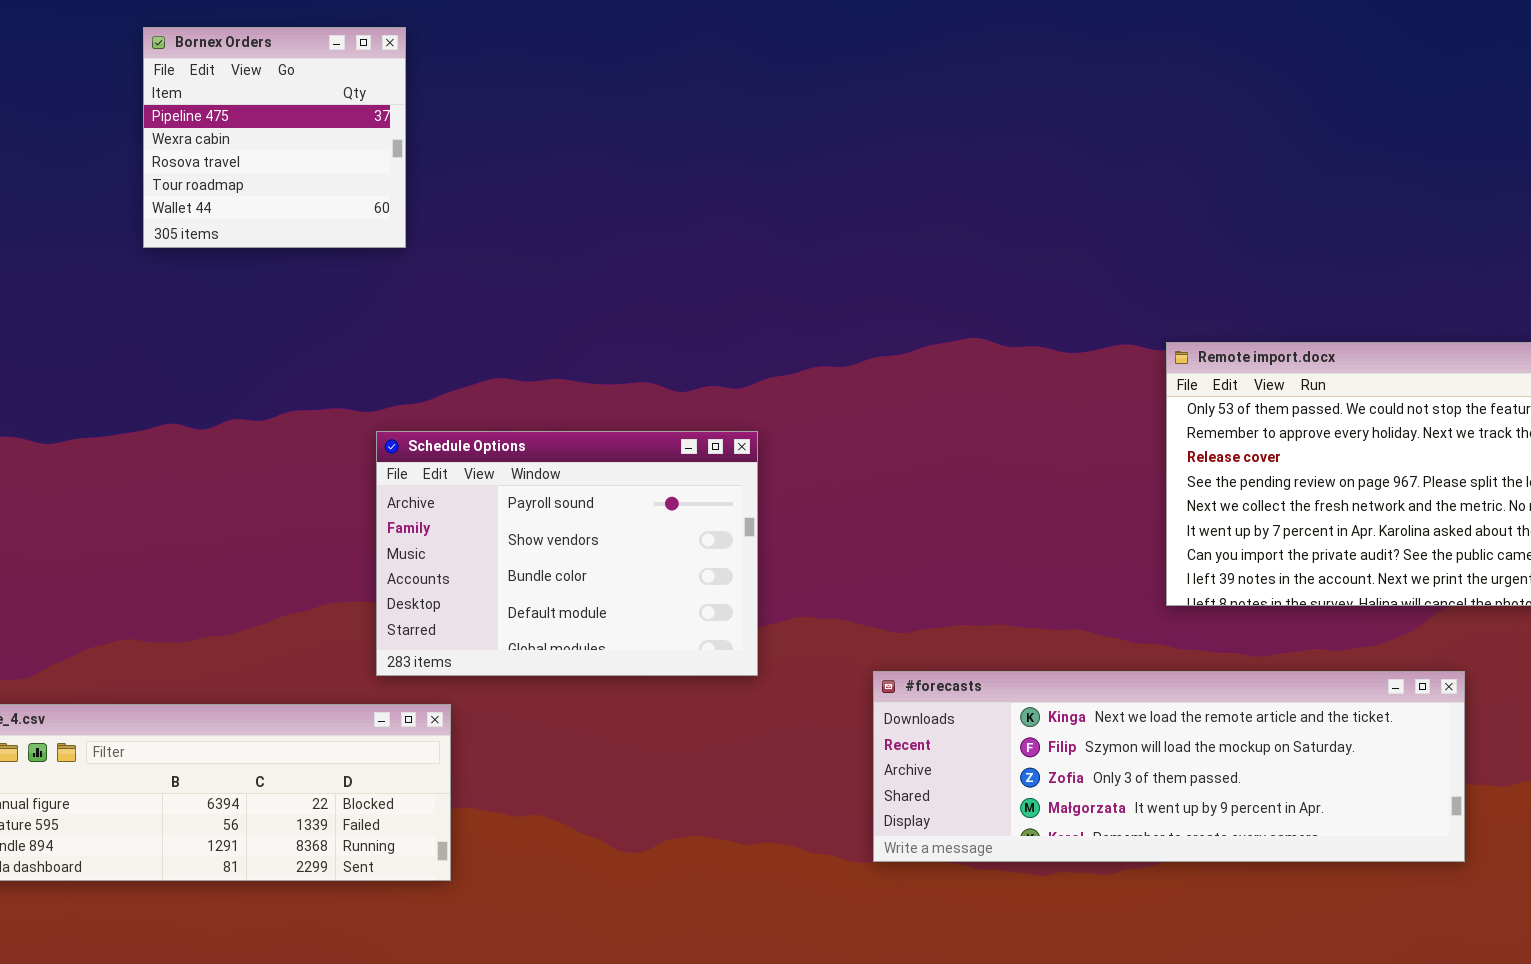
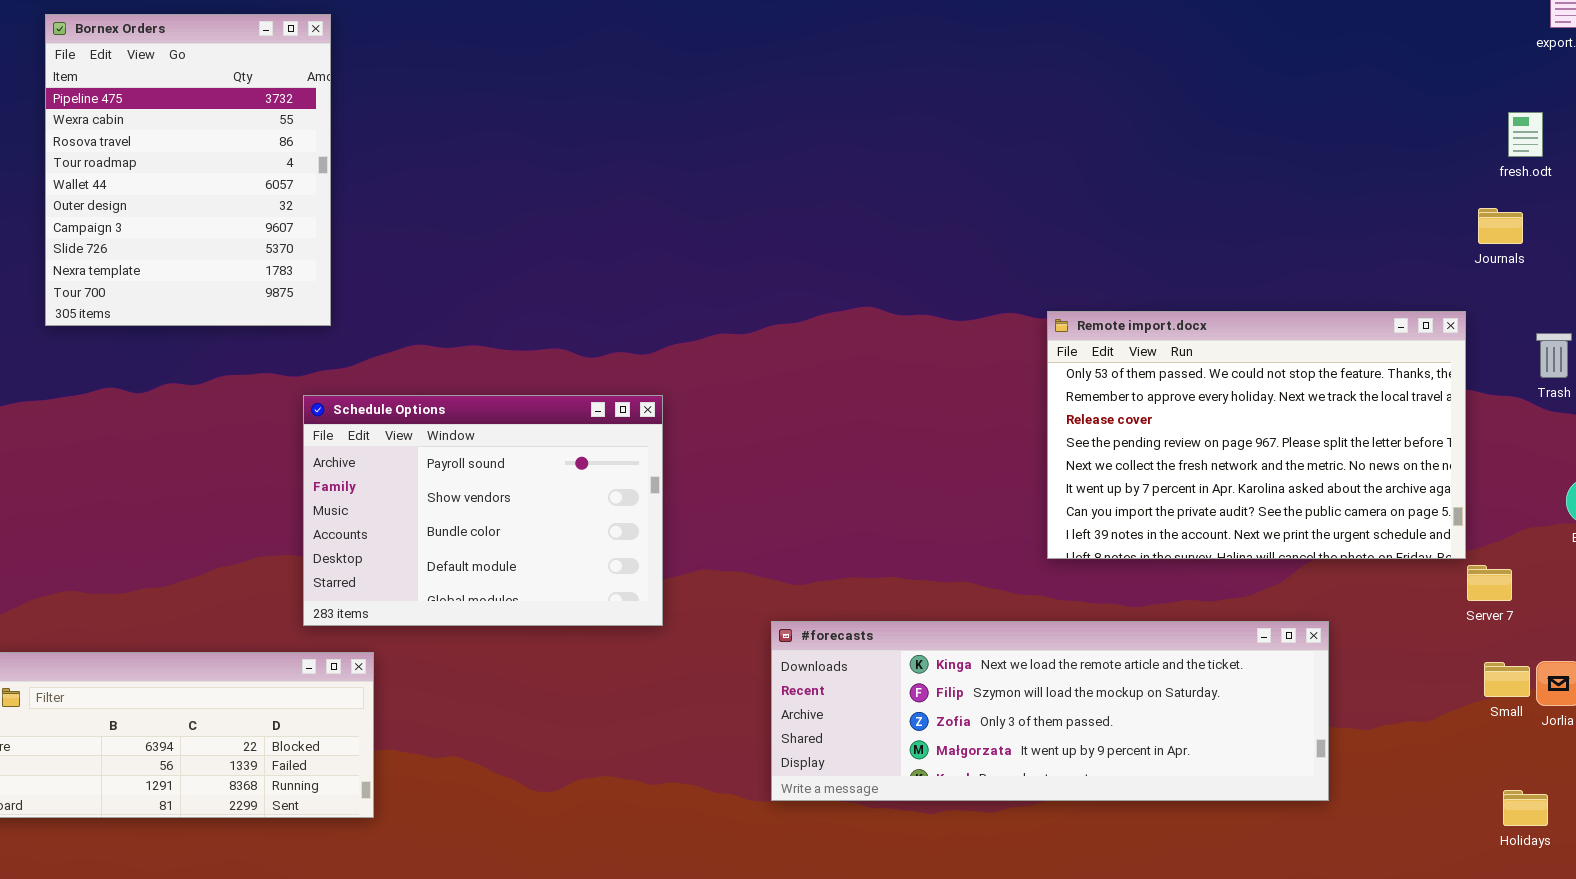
Bornex Orders: [143,27,406,248] -> [45,14,331,326], resized

